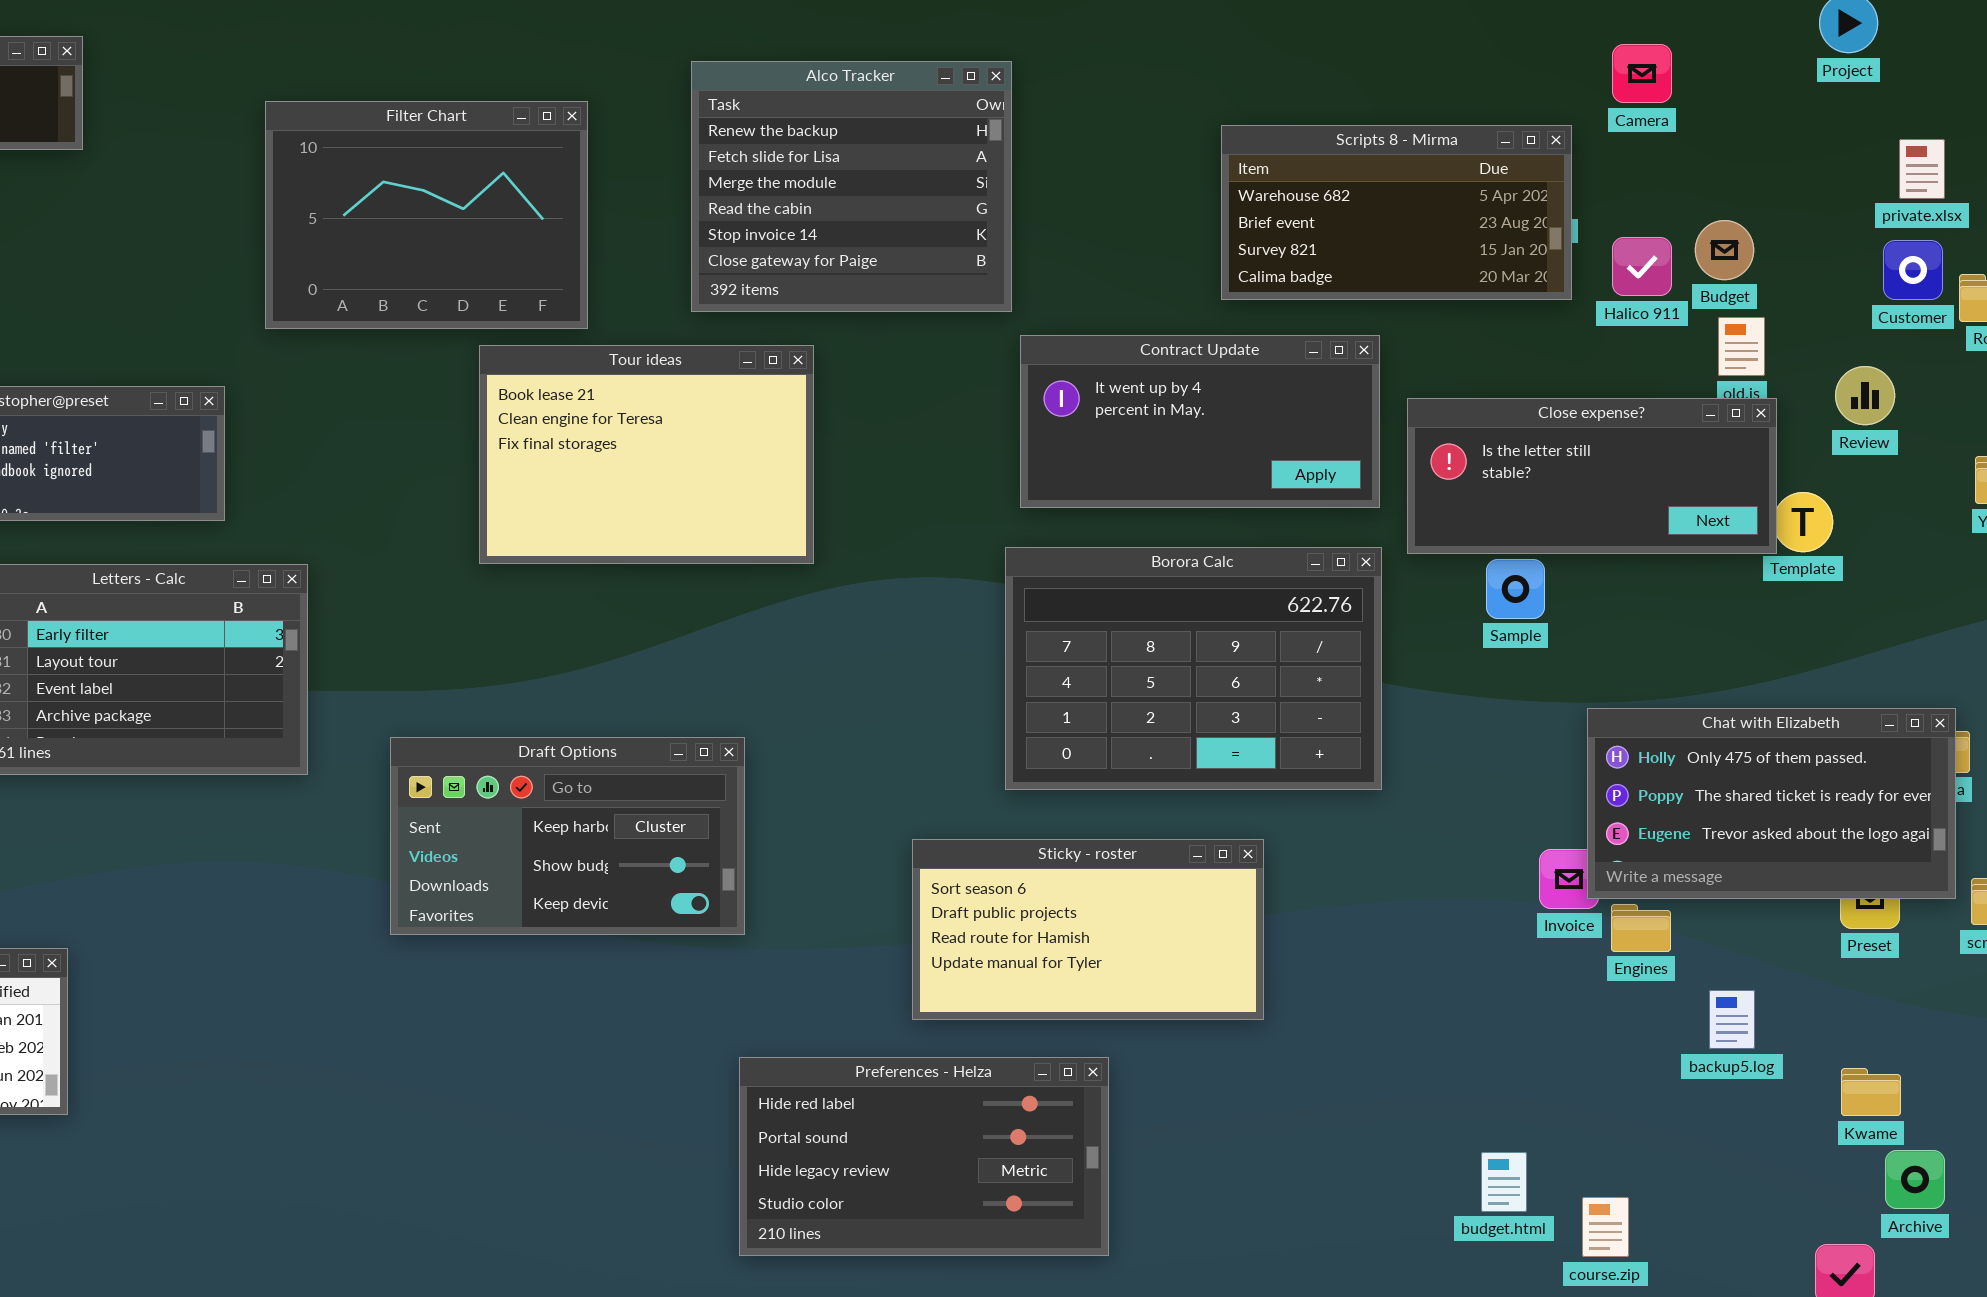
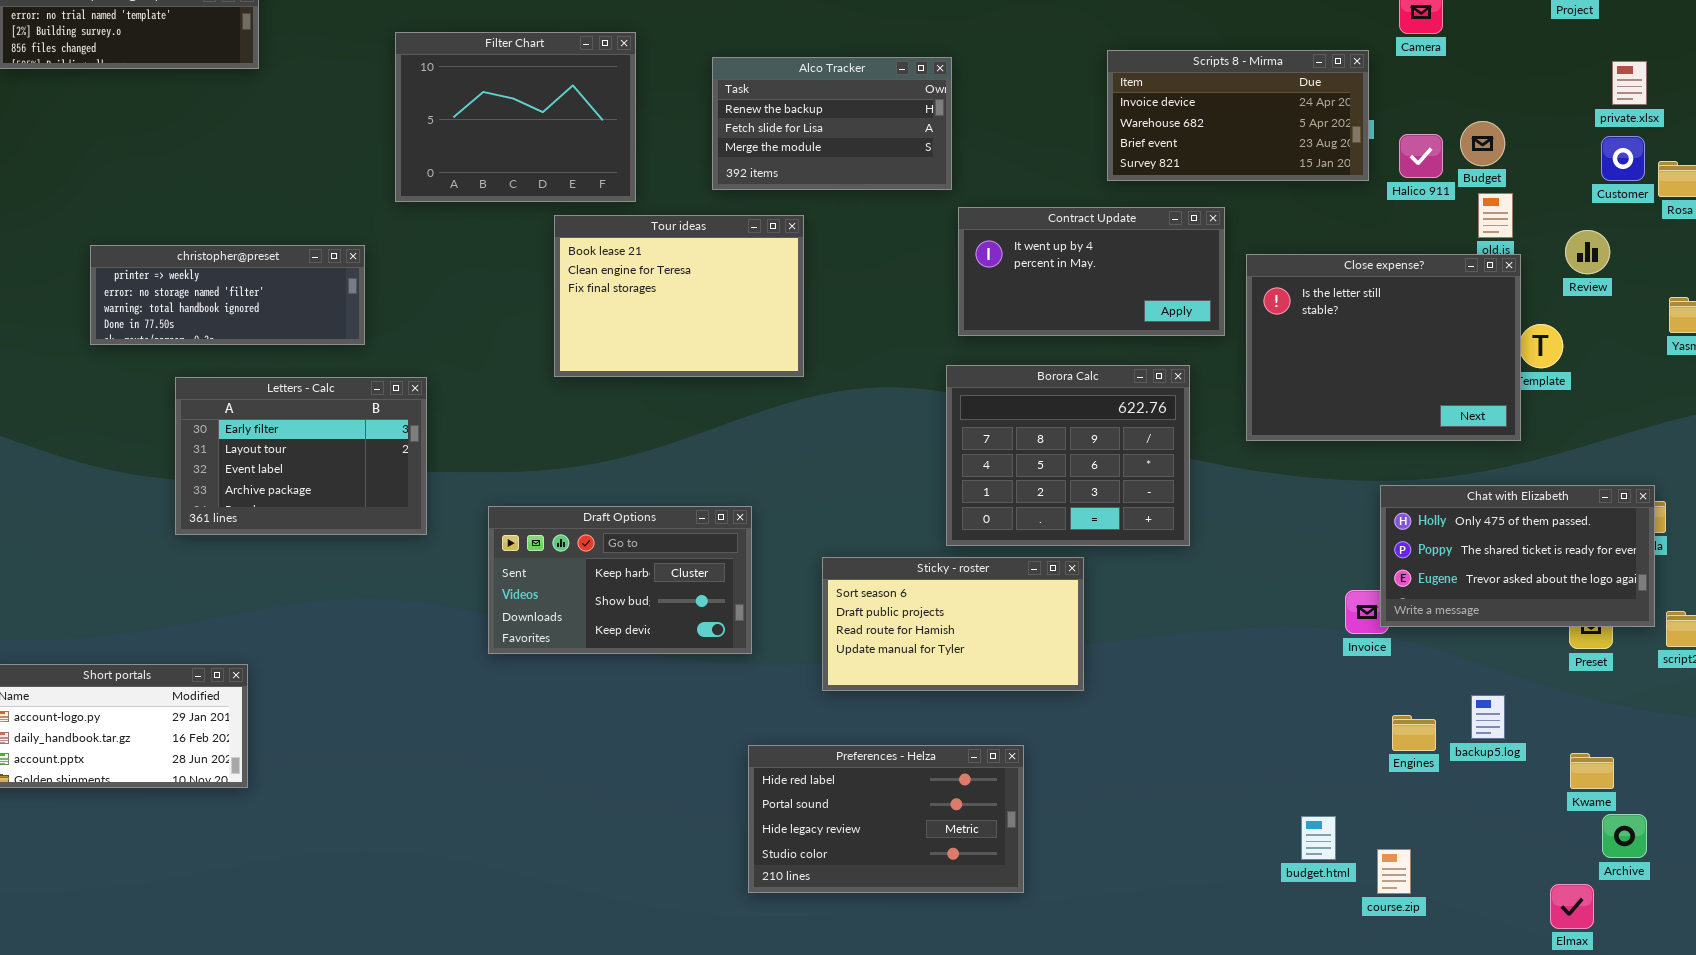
Alco Tracker: [691,61,1012,312] -> [712,57,952,190], resized
Scripts 8 - Mirma: [1221,125,1572,300] -> [1107,50,1369,181], scrolled up 1 row
Close expense?: [1407,398,1777,554] -> [1246,254,1521,441], resized
Borora Calc: [1005,547,1382,790] -> [946,365,1190,546], resized
Sticky - roster: [912,839,1264,1020] -> [822,557,1084,691], moved
Engines: [1611,904,1671,952] -> [1392,715,1436,751], moved

